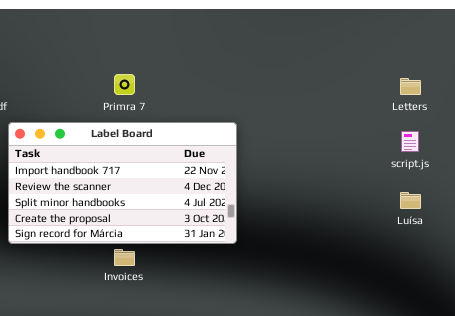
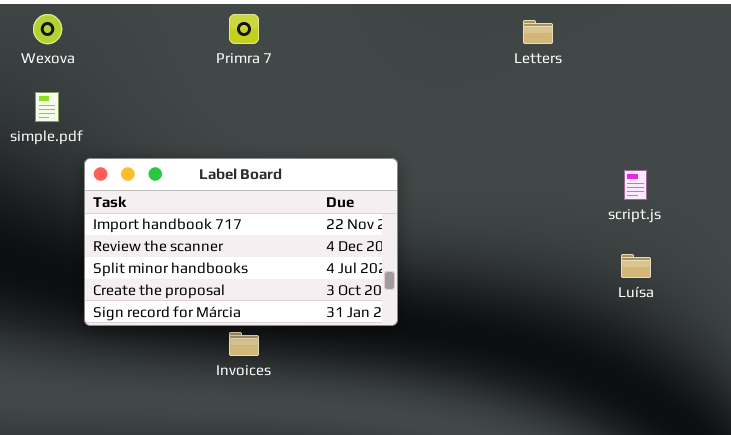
Primra 7: [114,74,135,95] -> [229,14,259,44], moved
Letters: [400,78,421,95] -> [523,20,553,44], moved

